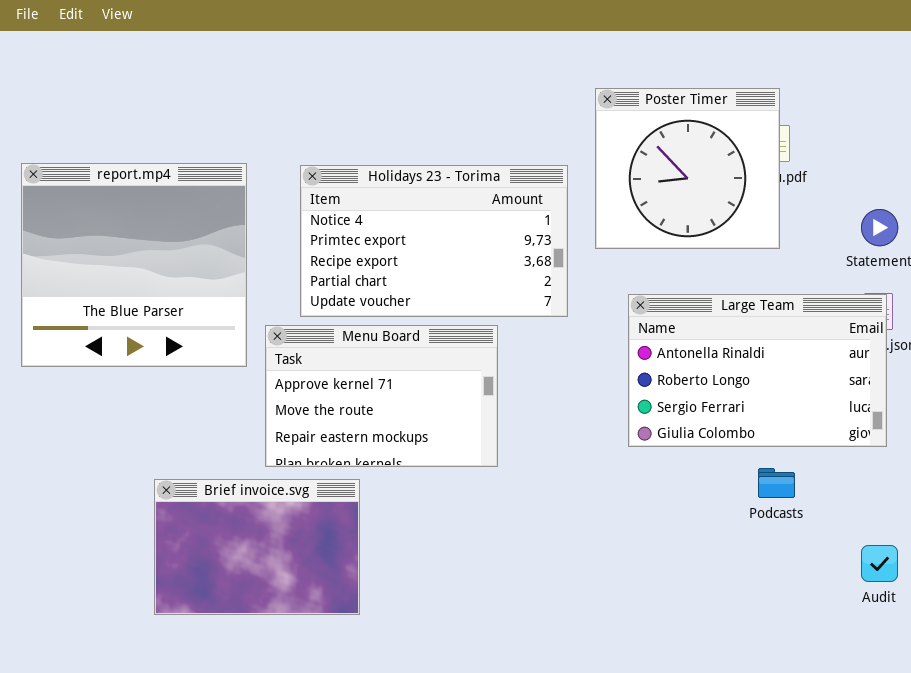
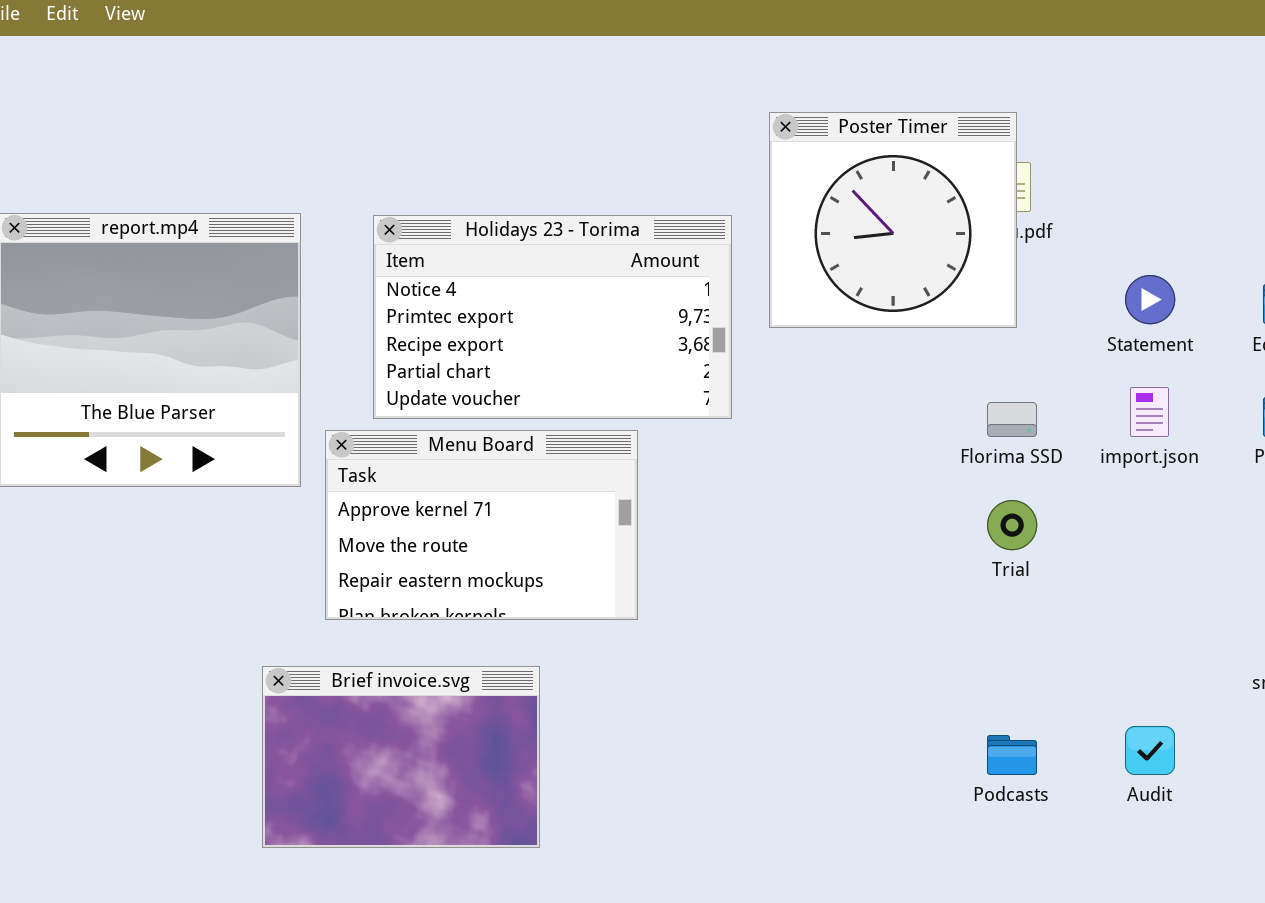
Large Team: [628,294,887,447] -> none, closed
Podcasts: [758,468,795,498] -> [987,735,1037,775], moved
Brief invoice.svg: [154,479,360,615] -> [262,666,540,848], moved

